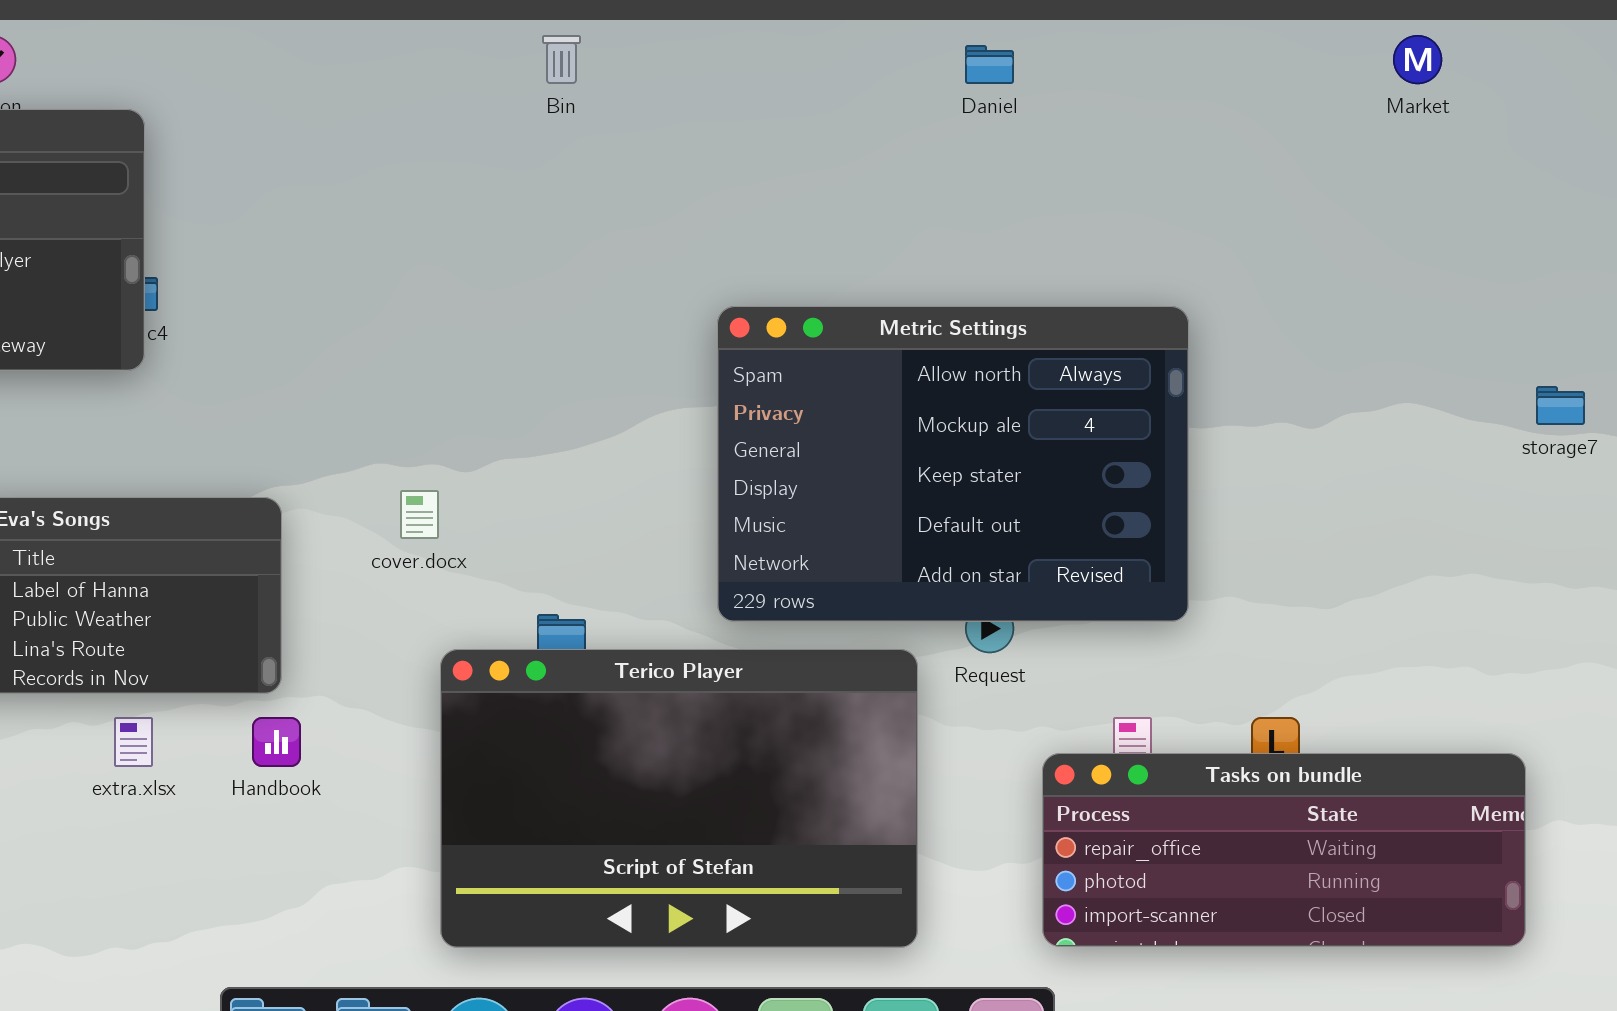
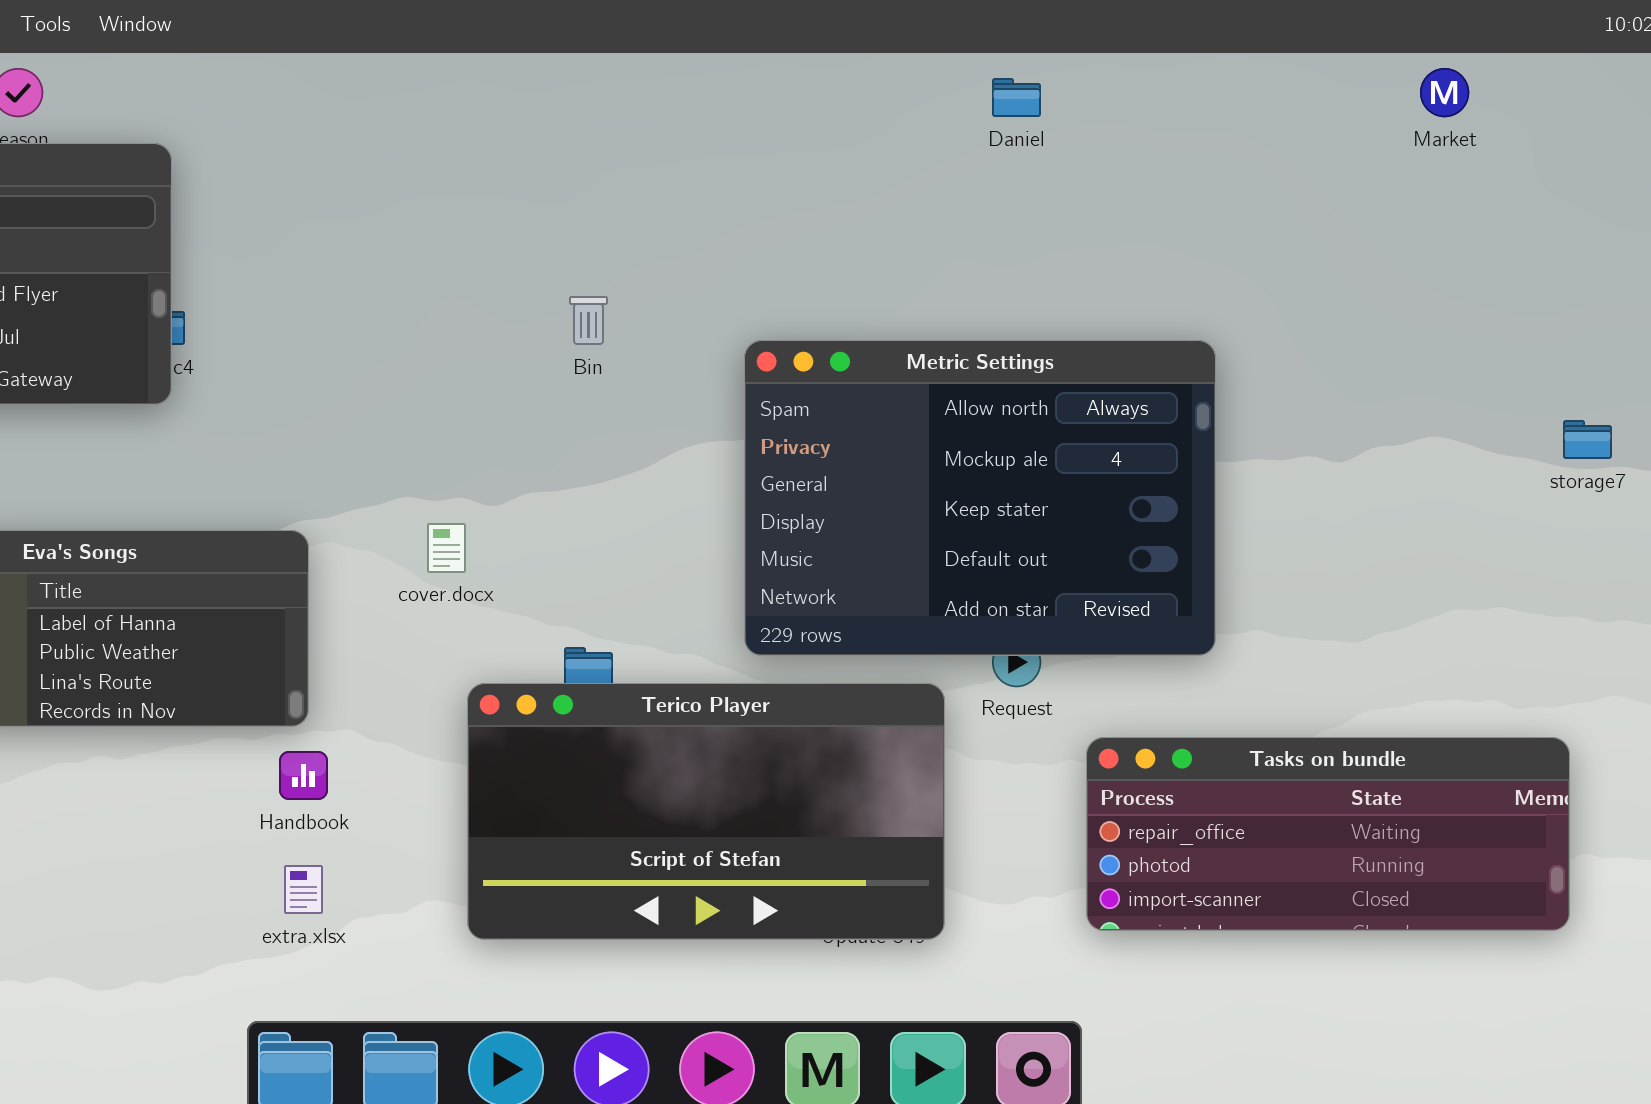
Bin: [542,35,581,84] -> [569,296,608,345], moved
Terico Player: [440,649,918,948] -> [467,683,945,940], resized
extra.xlsx: [114,717,153,767] -> [284,865,323,914], moved
Tasks on bundle: [1042,753,1526,947] -> [1086,737,1570,931], moved

